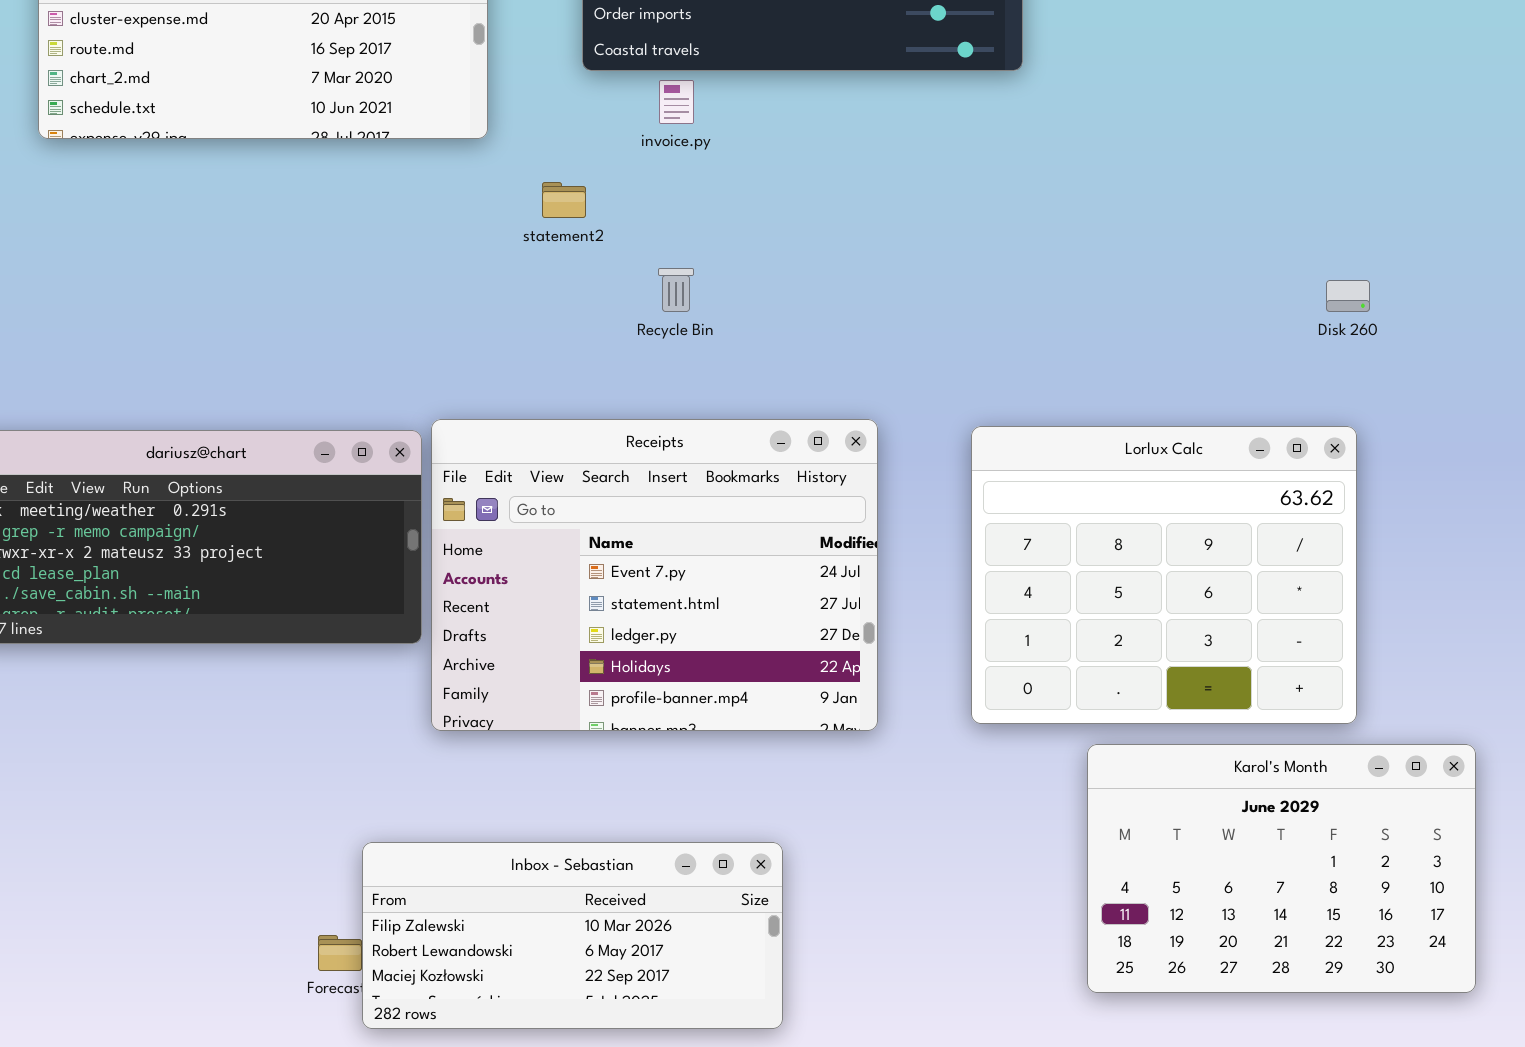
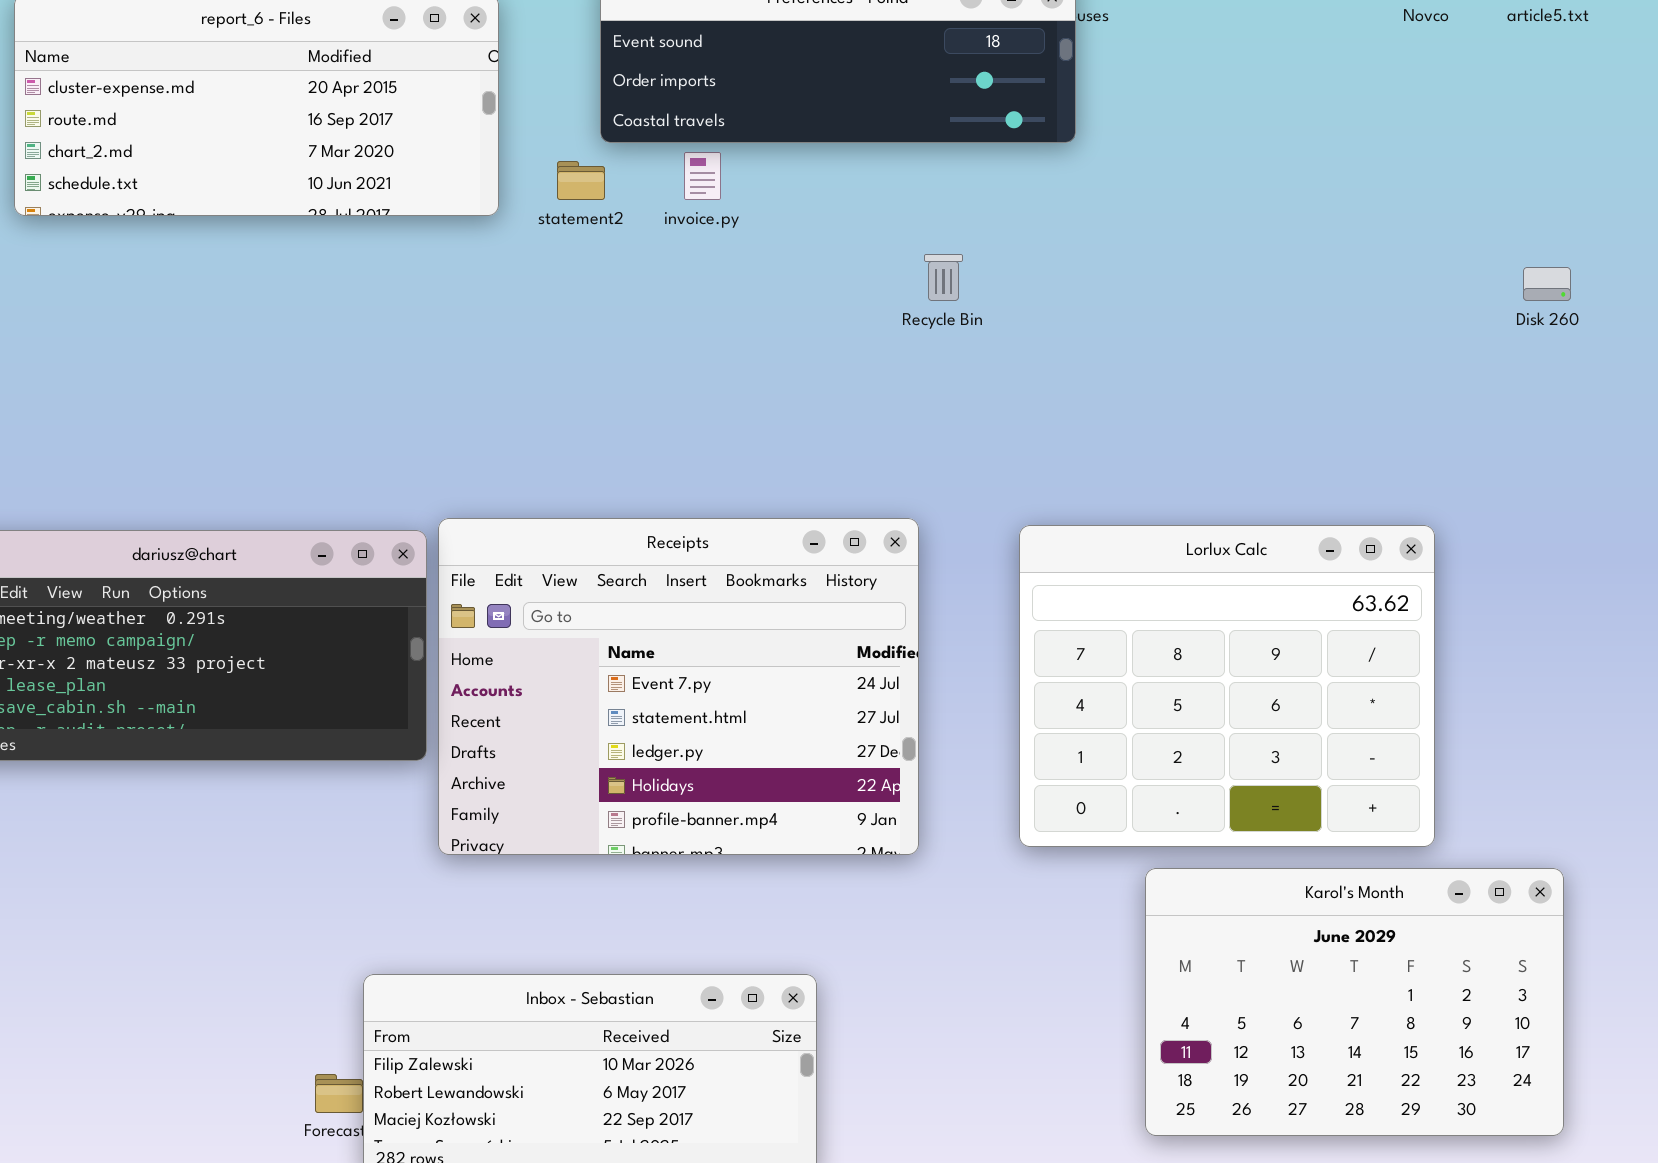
statement2: [542,182,586,218] -> [557,161,605,200], moved
Recycle Bin: [658,268,694,312] -> [924,254,963,301], moved
Disk 260: [1326,280,1370,312] -> [1523,267,1571,301], moved

